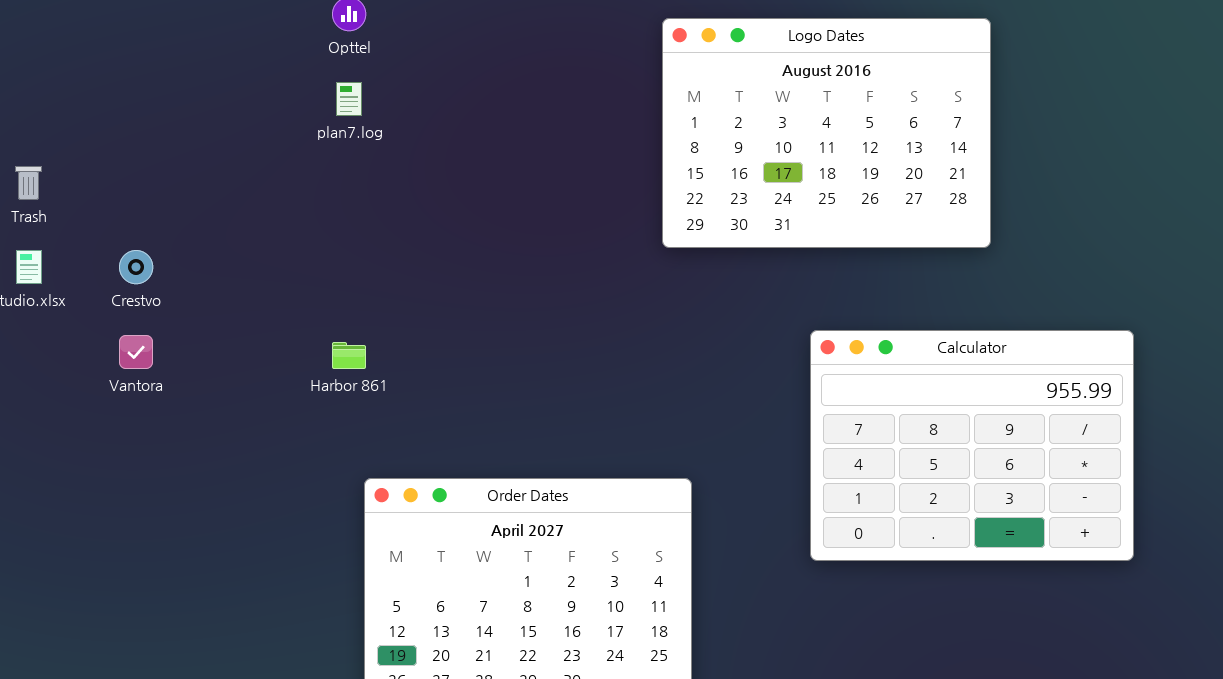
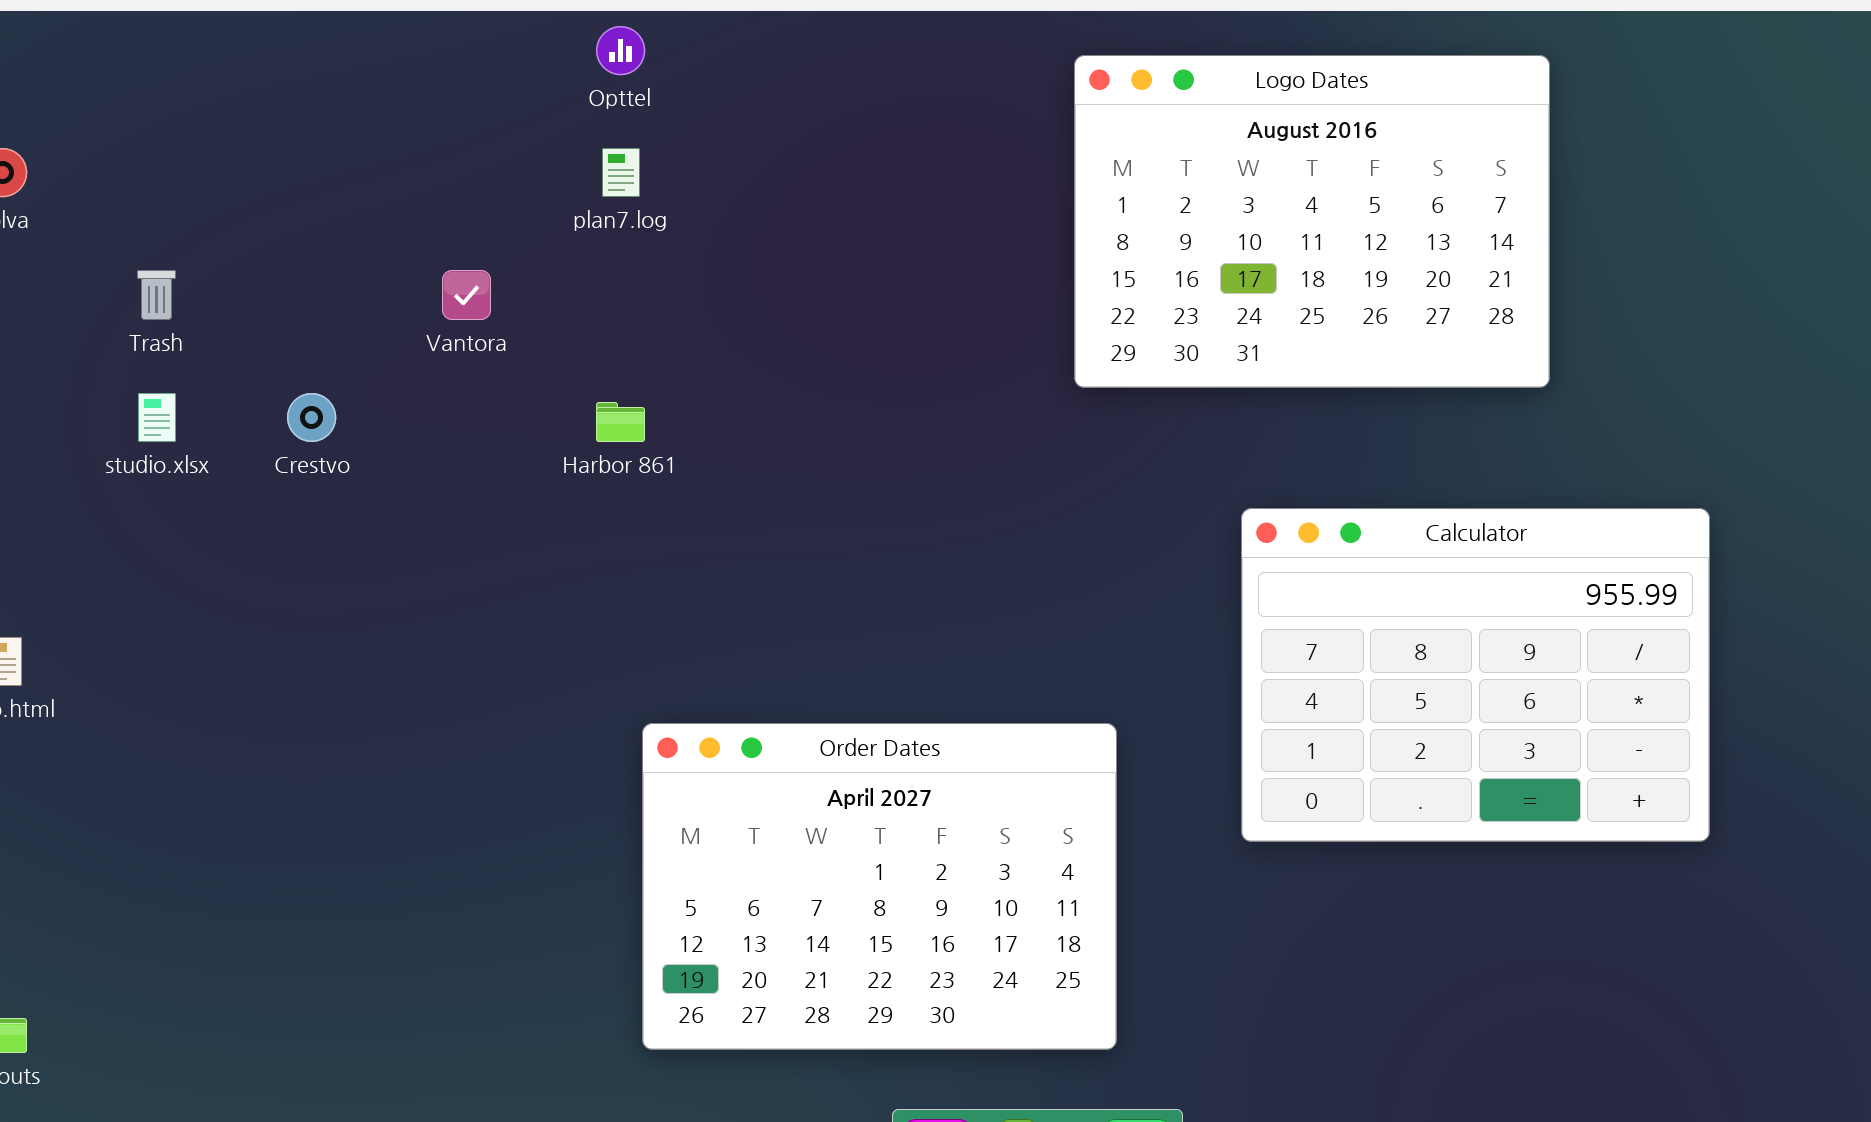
Calculator: [810,330,1134,561] -> [1241,508,1710,842], moved
Vantora: [119,335,153,369] -> [442,270,491,320], moved
Harbor 861: [332,342,366,369] -> [596,402,645,442], moved

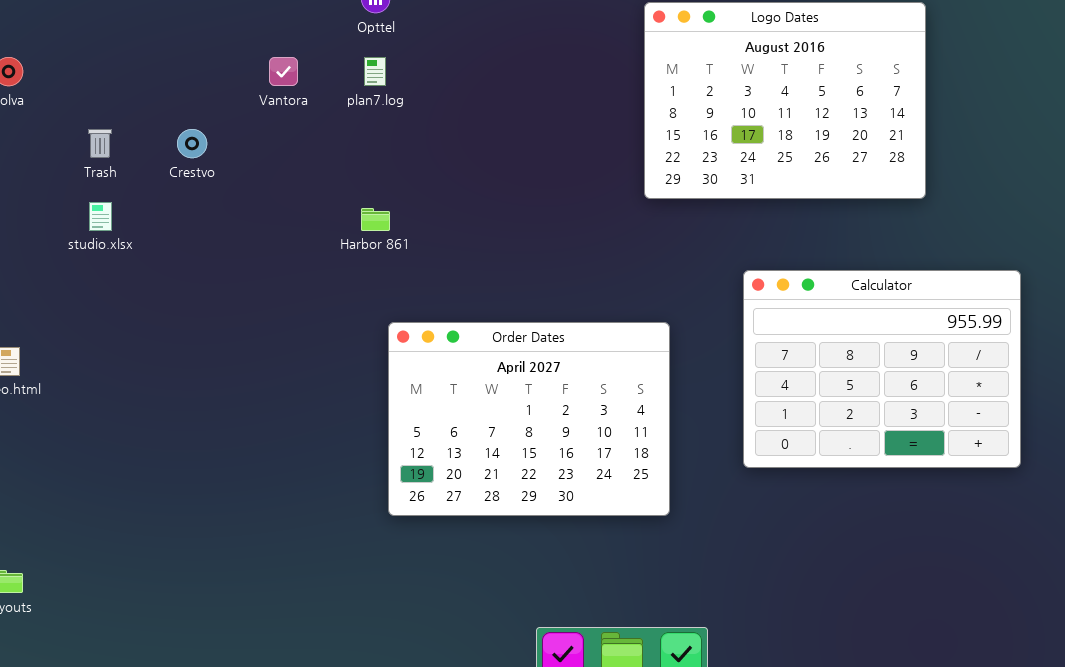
Vantora: [442,270,491,320] -> [269,57,298,86], moved
Crestvo: [287,393,336,442] -> [177,129,207,158], moved
Order Dates: [642,723,1117,1050] -> [388,322,670,516], moved

